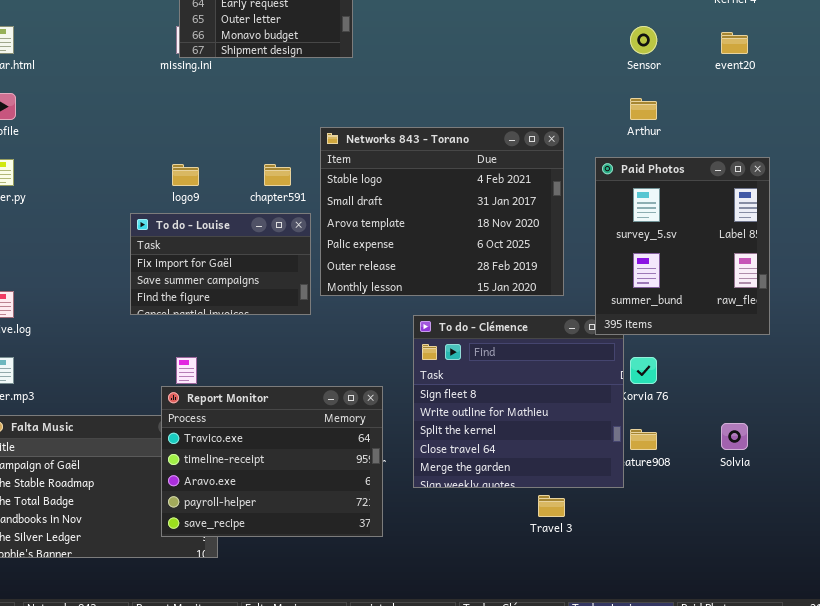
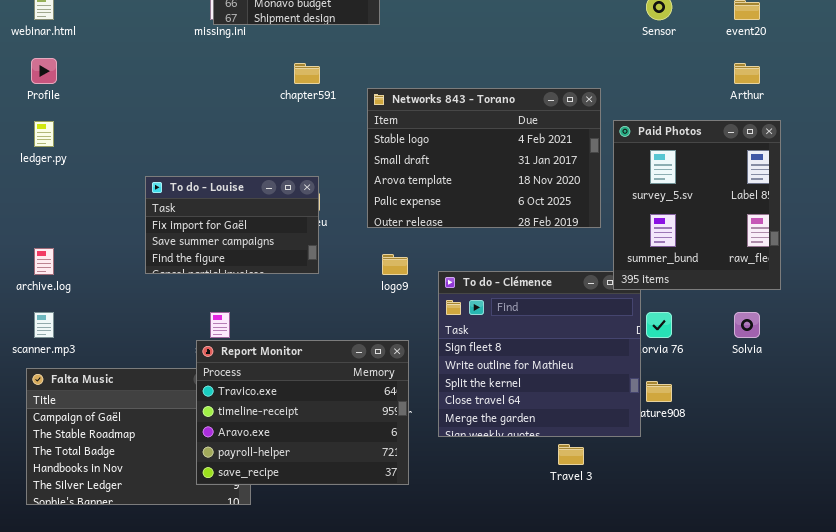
Arthur: [630,98,657,120] -> [734,63,760,84], moved
Networks 843 - Torano: [320,127,564,296] -> [367,88,601,228], moved, resized
logo9: [172,164,199,186] -> [382,254,408,275], moved
chapter591: [264,164,291,186] -> [294,63,320,84], moved
To do - Louise: [130,213,311,315] -> [145,176,319,274], moved
Solvia: [721,423,748,450] -> [734,312,760,338], moved

